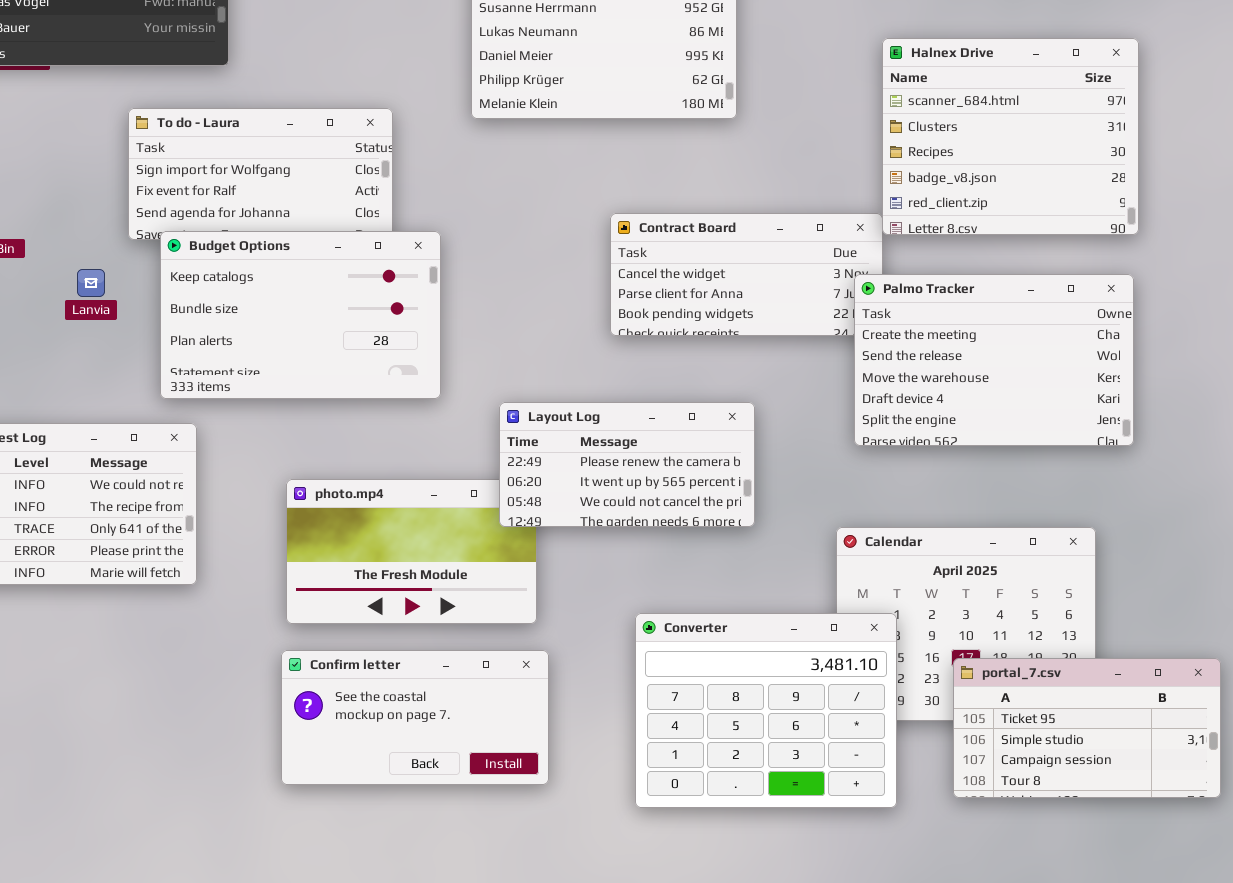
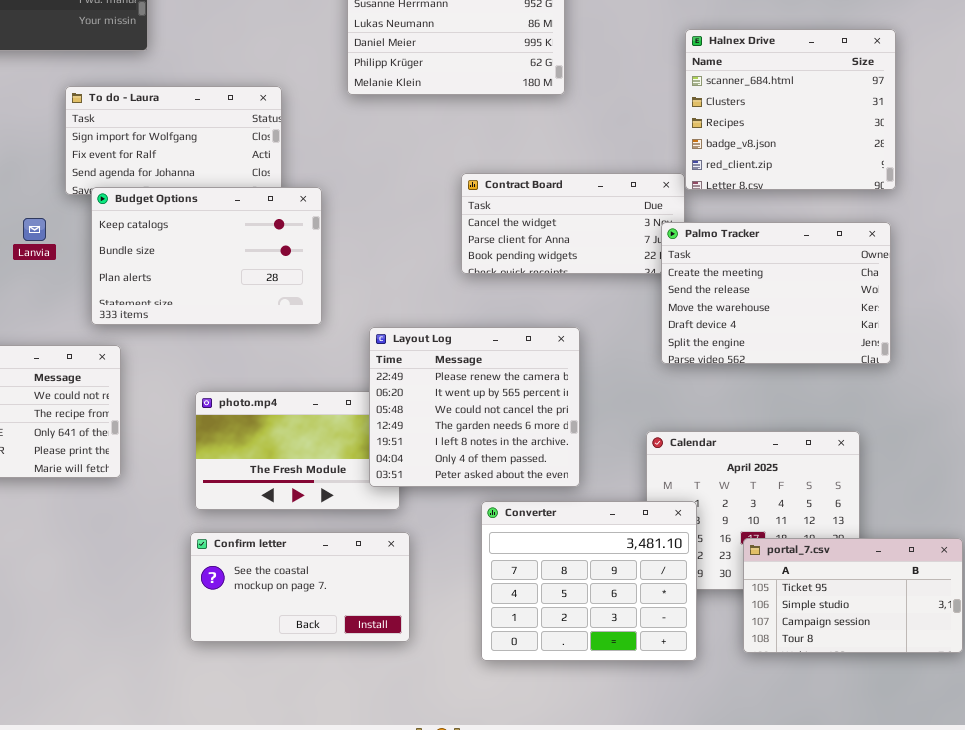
Layout Log: [499,402,755,527] -> [369,327,580,487], resized

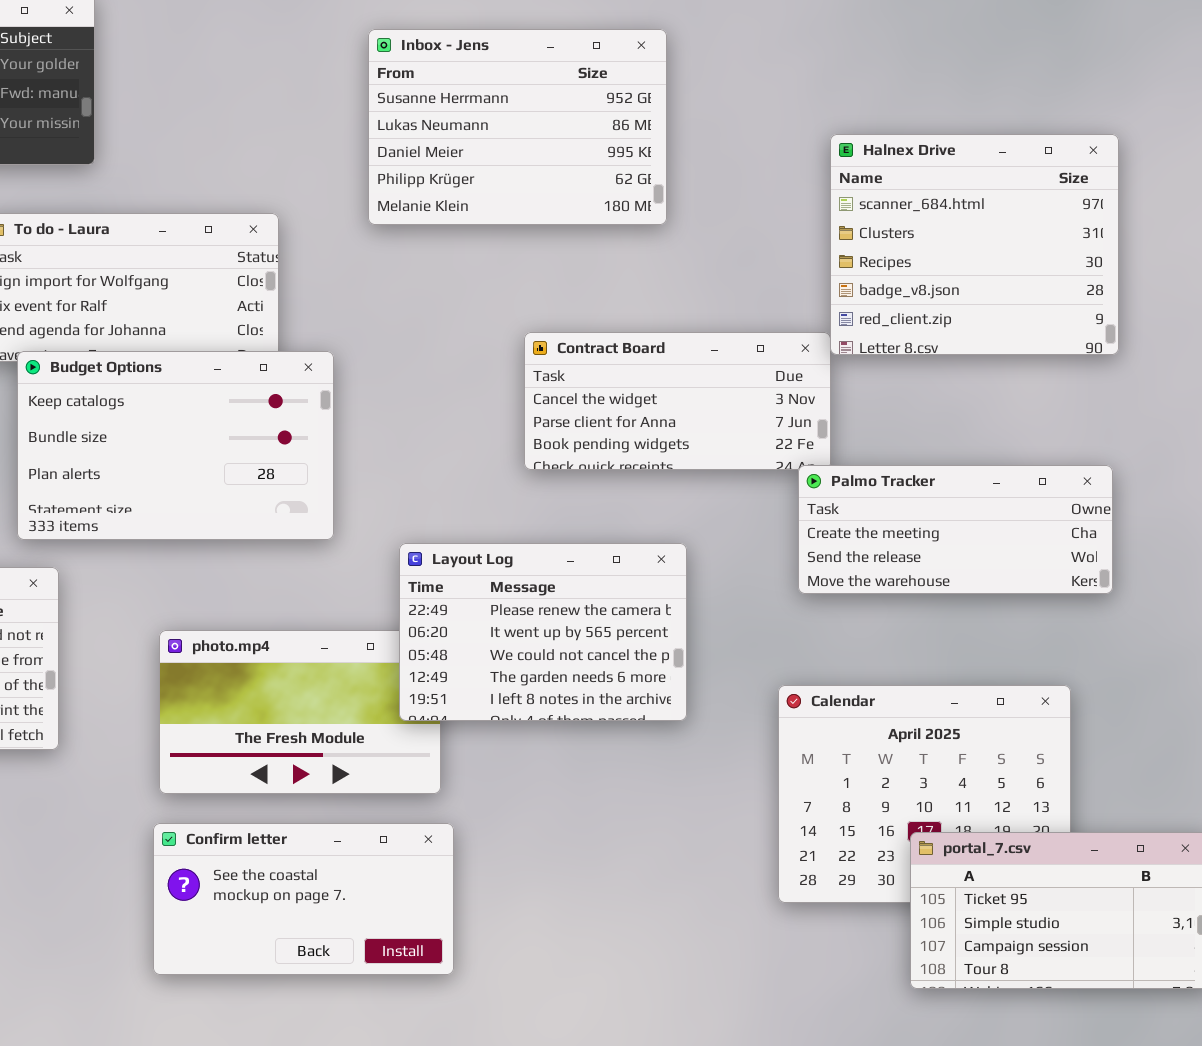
Palmo Tracker: [661,222,891,364] -> [798,465,1113,594], resized
Layout Log: [369,327,580,487] -> [399,543,687,721], resized
Converter: [481,501,697,661] -> none, closed

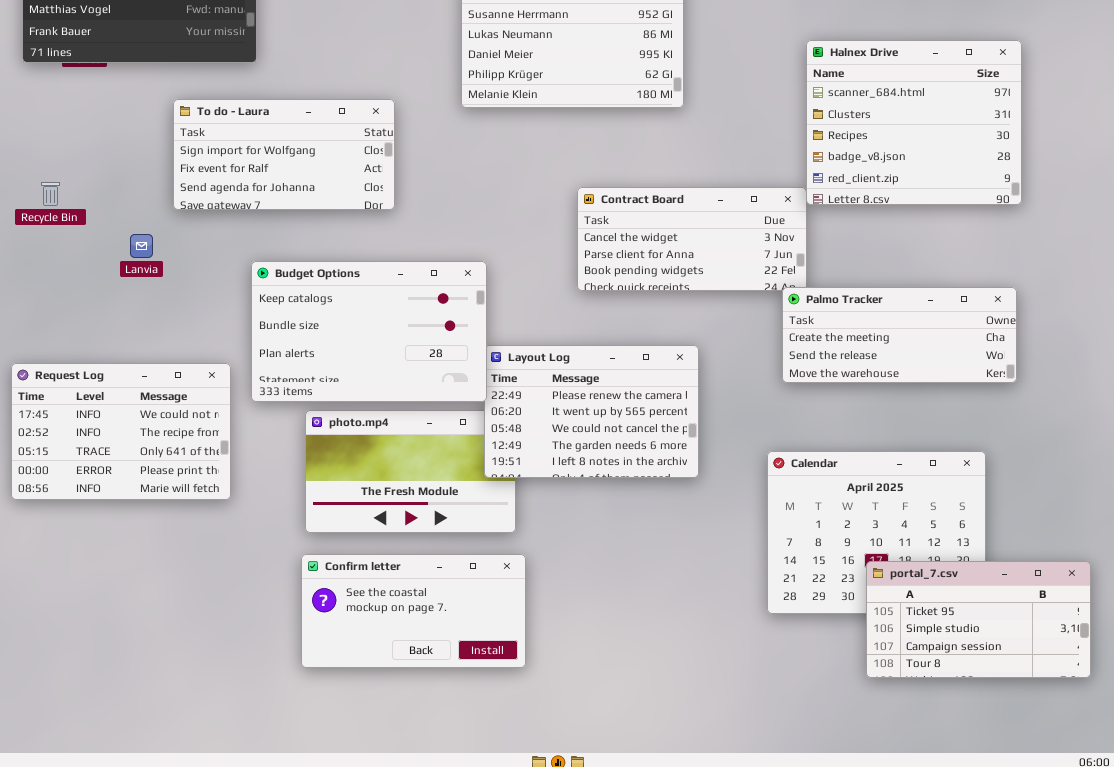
Budget Options: [17,351,334,540] -> [251,261,487,402], moved

